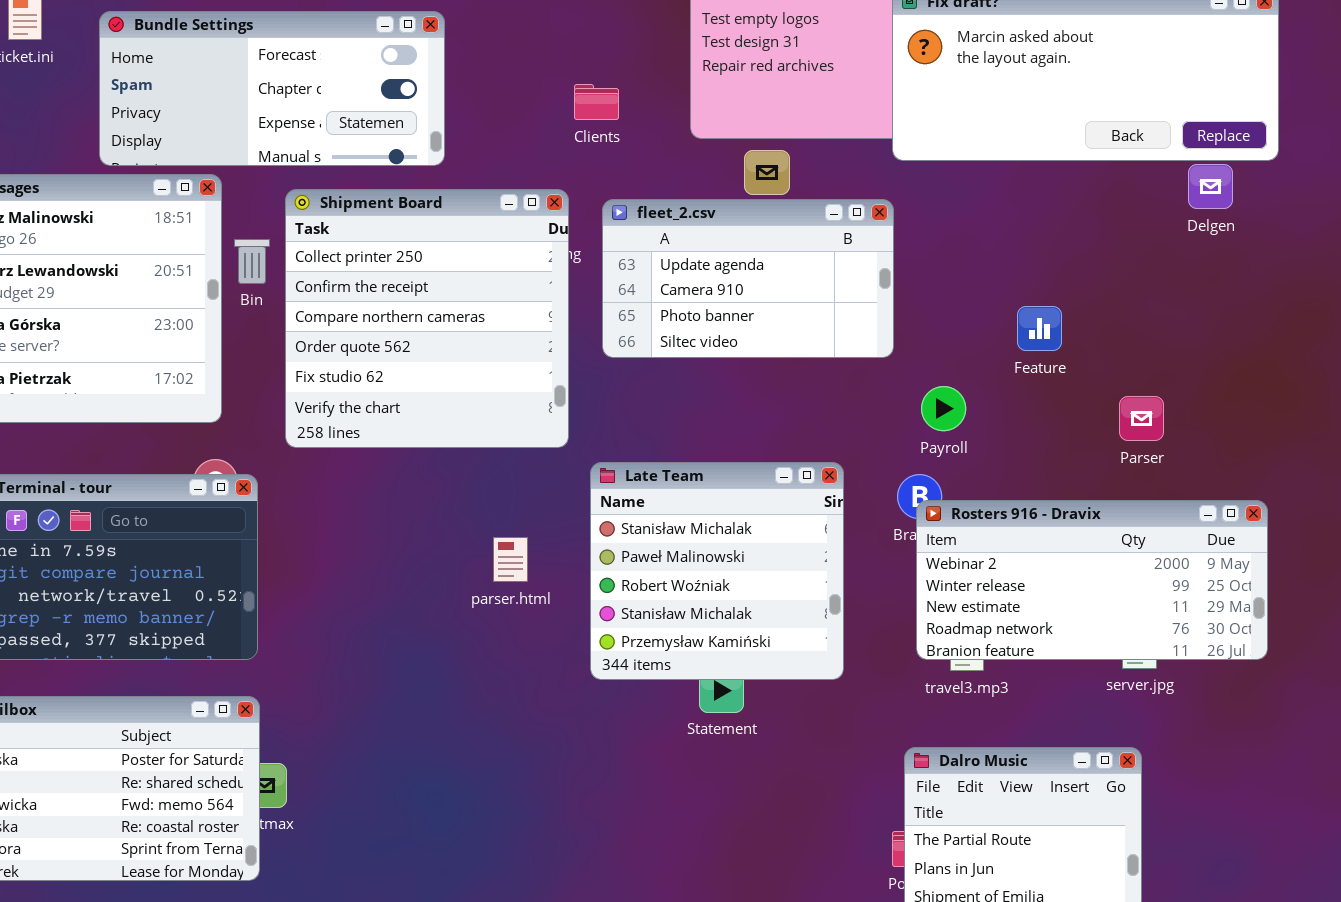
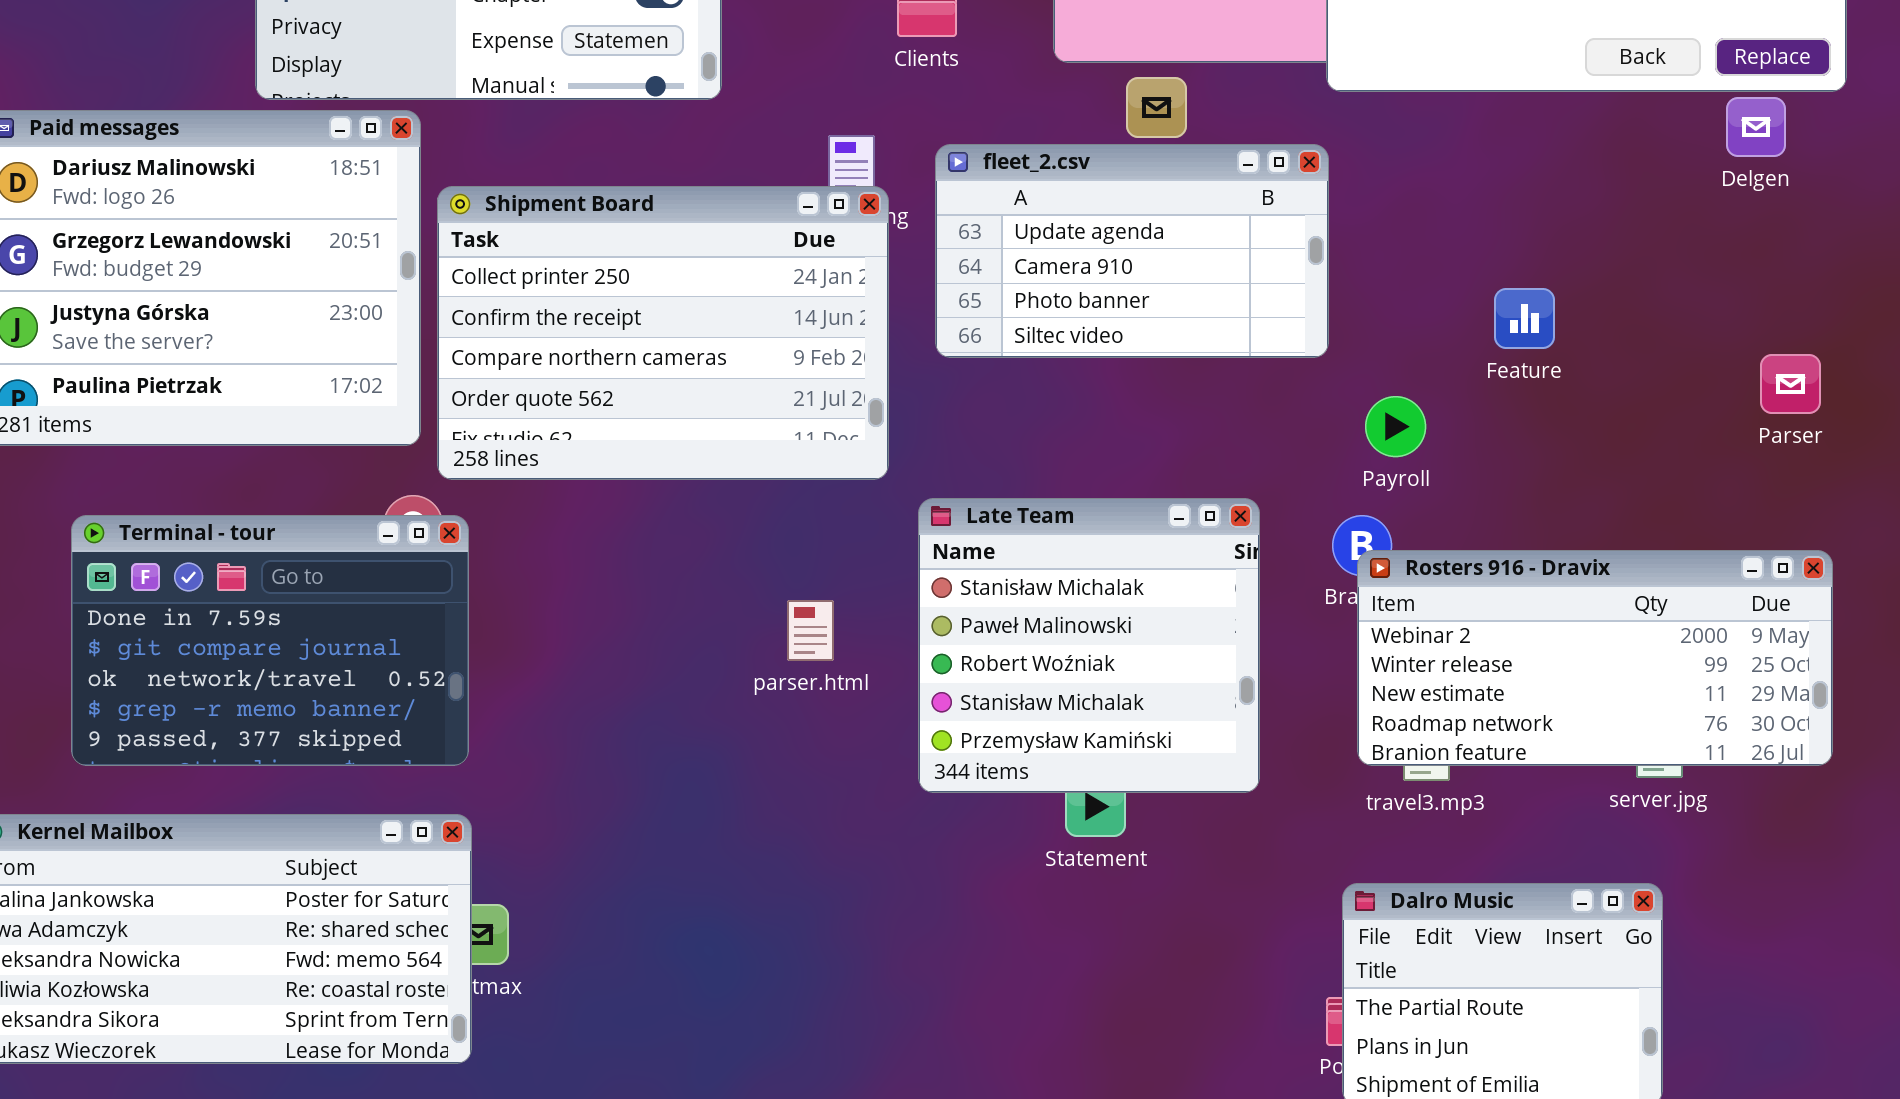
Shipment Board: [285,189,569,448] -> [437,186,889,480], resized
Parser: [1119,396,1164,441] -> [1760,354,1821,414], moved

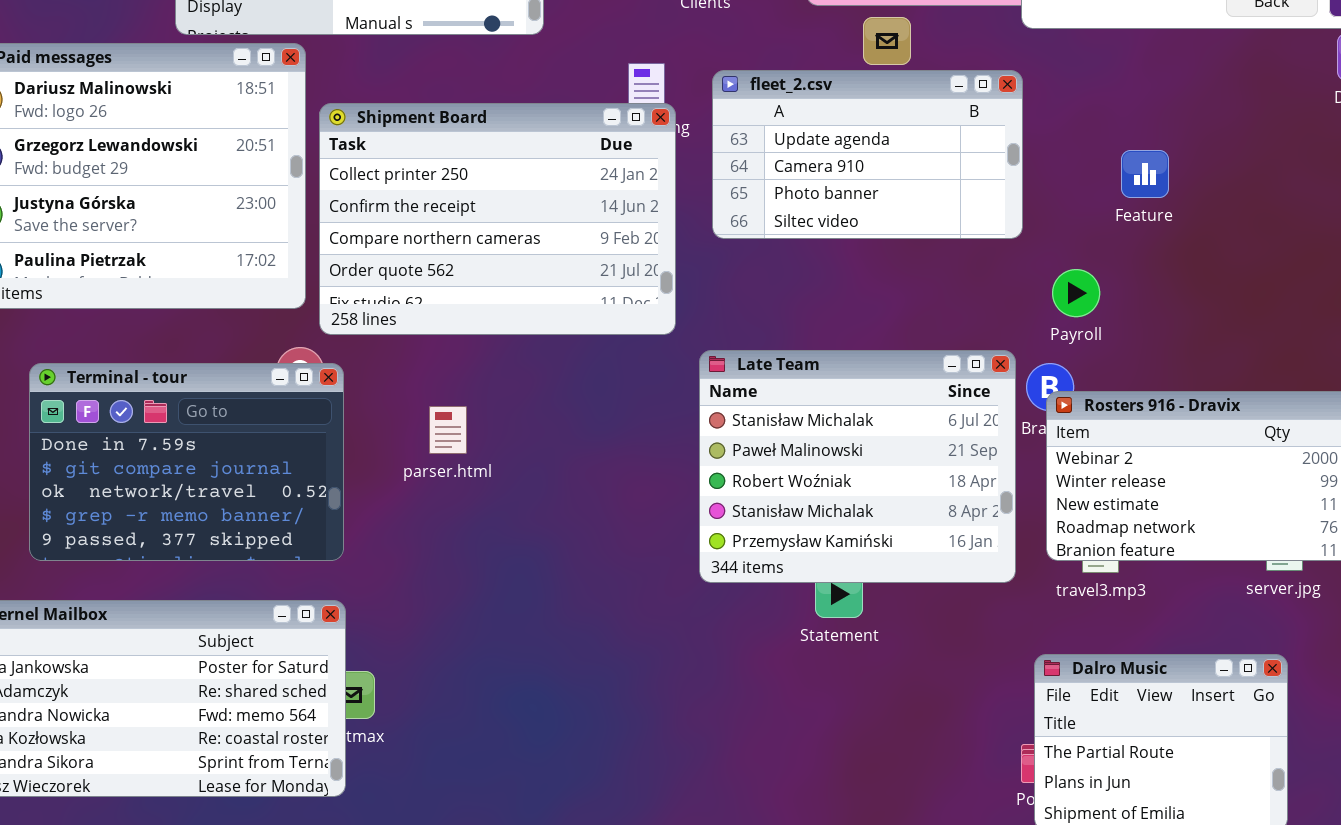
Feature: [1494,288,1555,349] -> [1121,150,1169,198], moved
Late Team: [918,498,1260,793] -> [699,350,1016,583], resized
parser.html: [787,600,834,661] -> [429,406,467,454], moved

